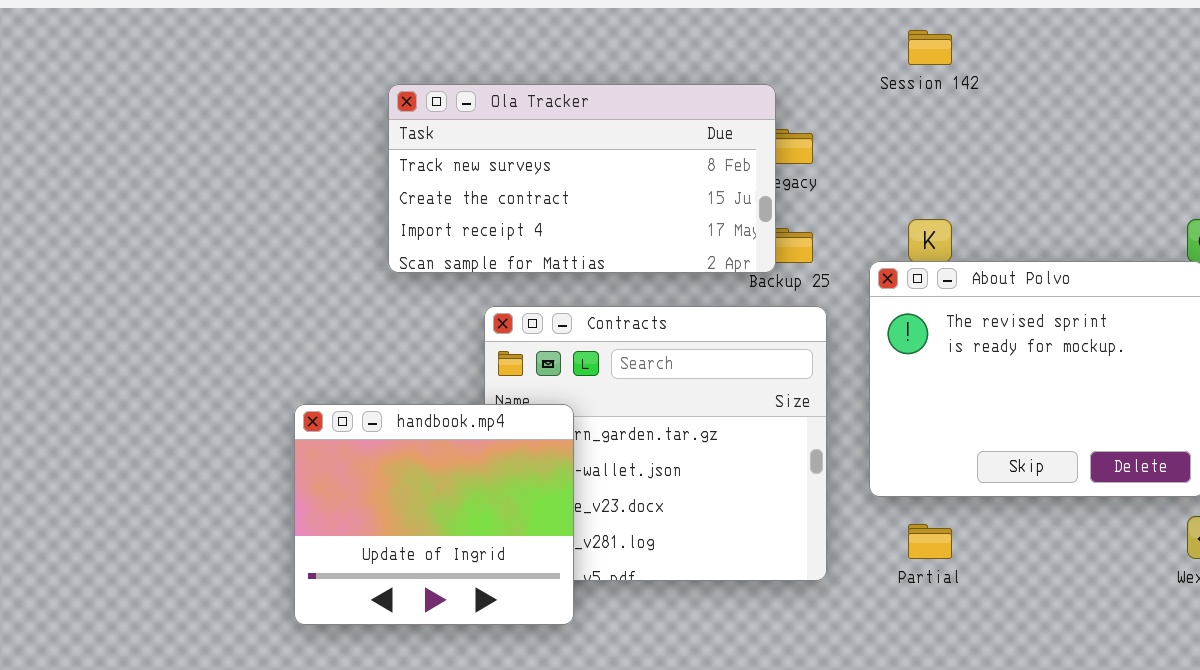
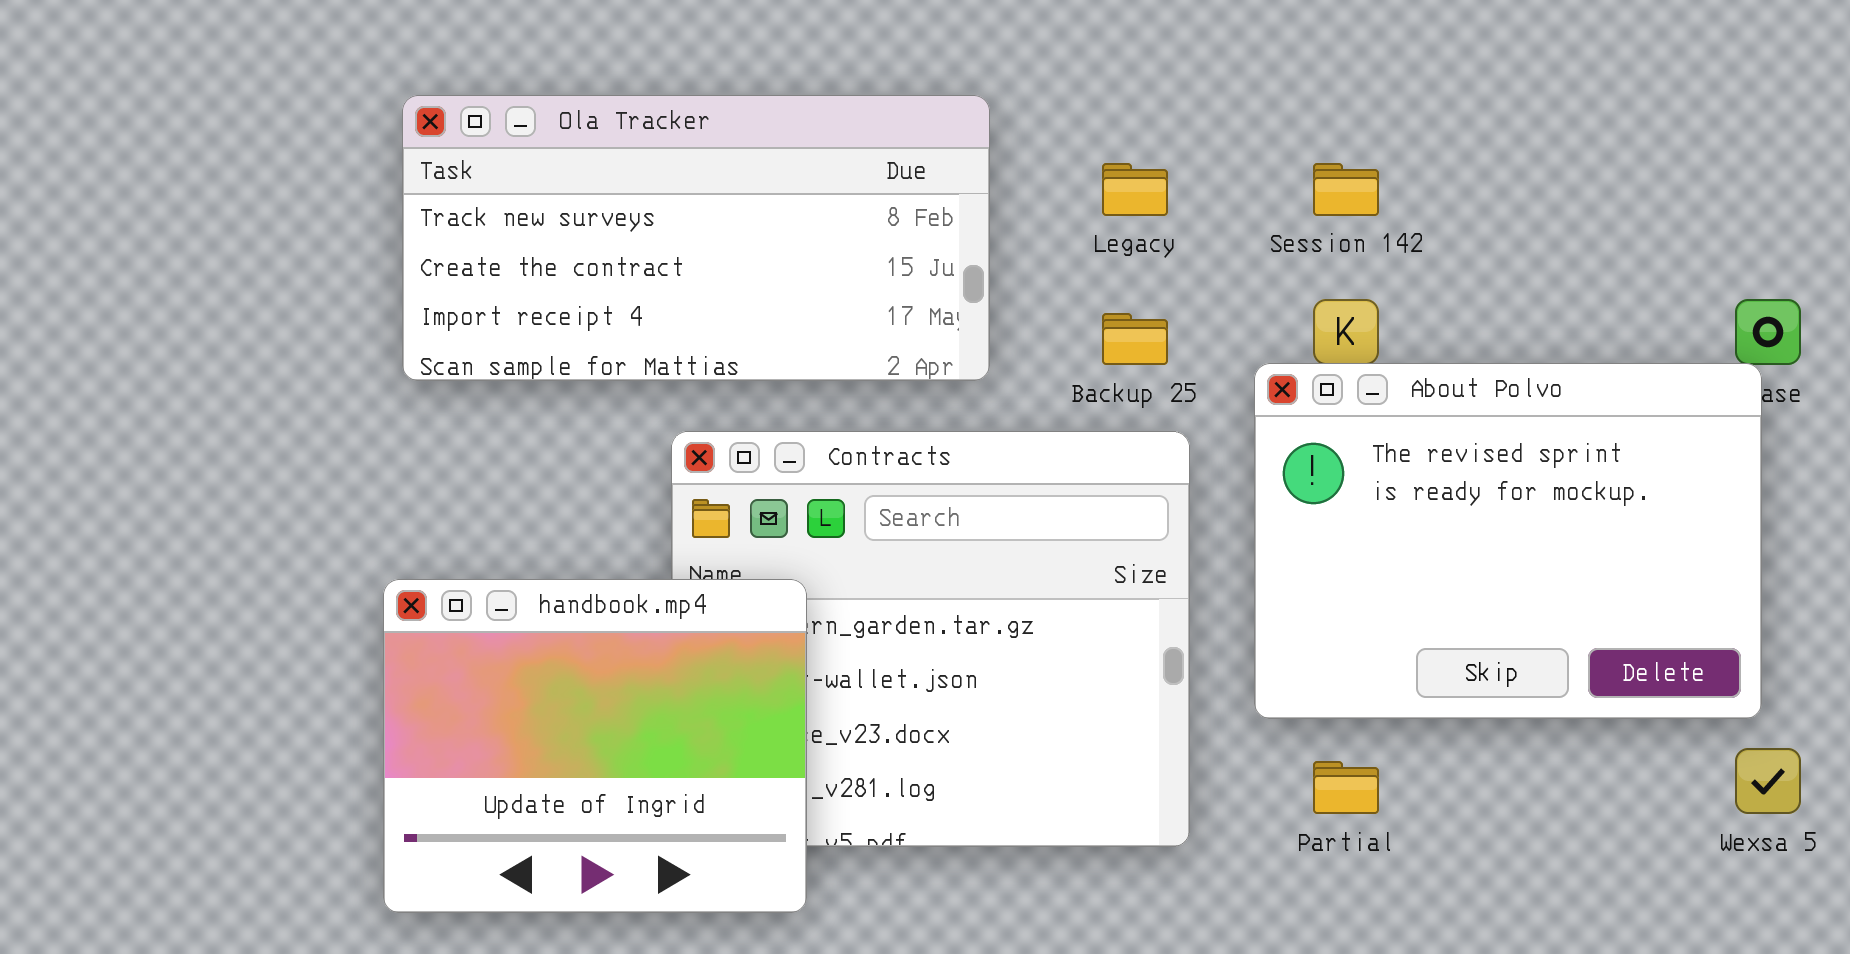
Session 142: [908,30,952,65] -> [1313,163,1379,216], moved
Ola Tracker: [388,84,776,273] -> [402,95,990,381], moved

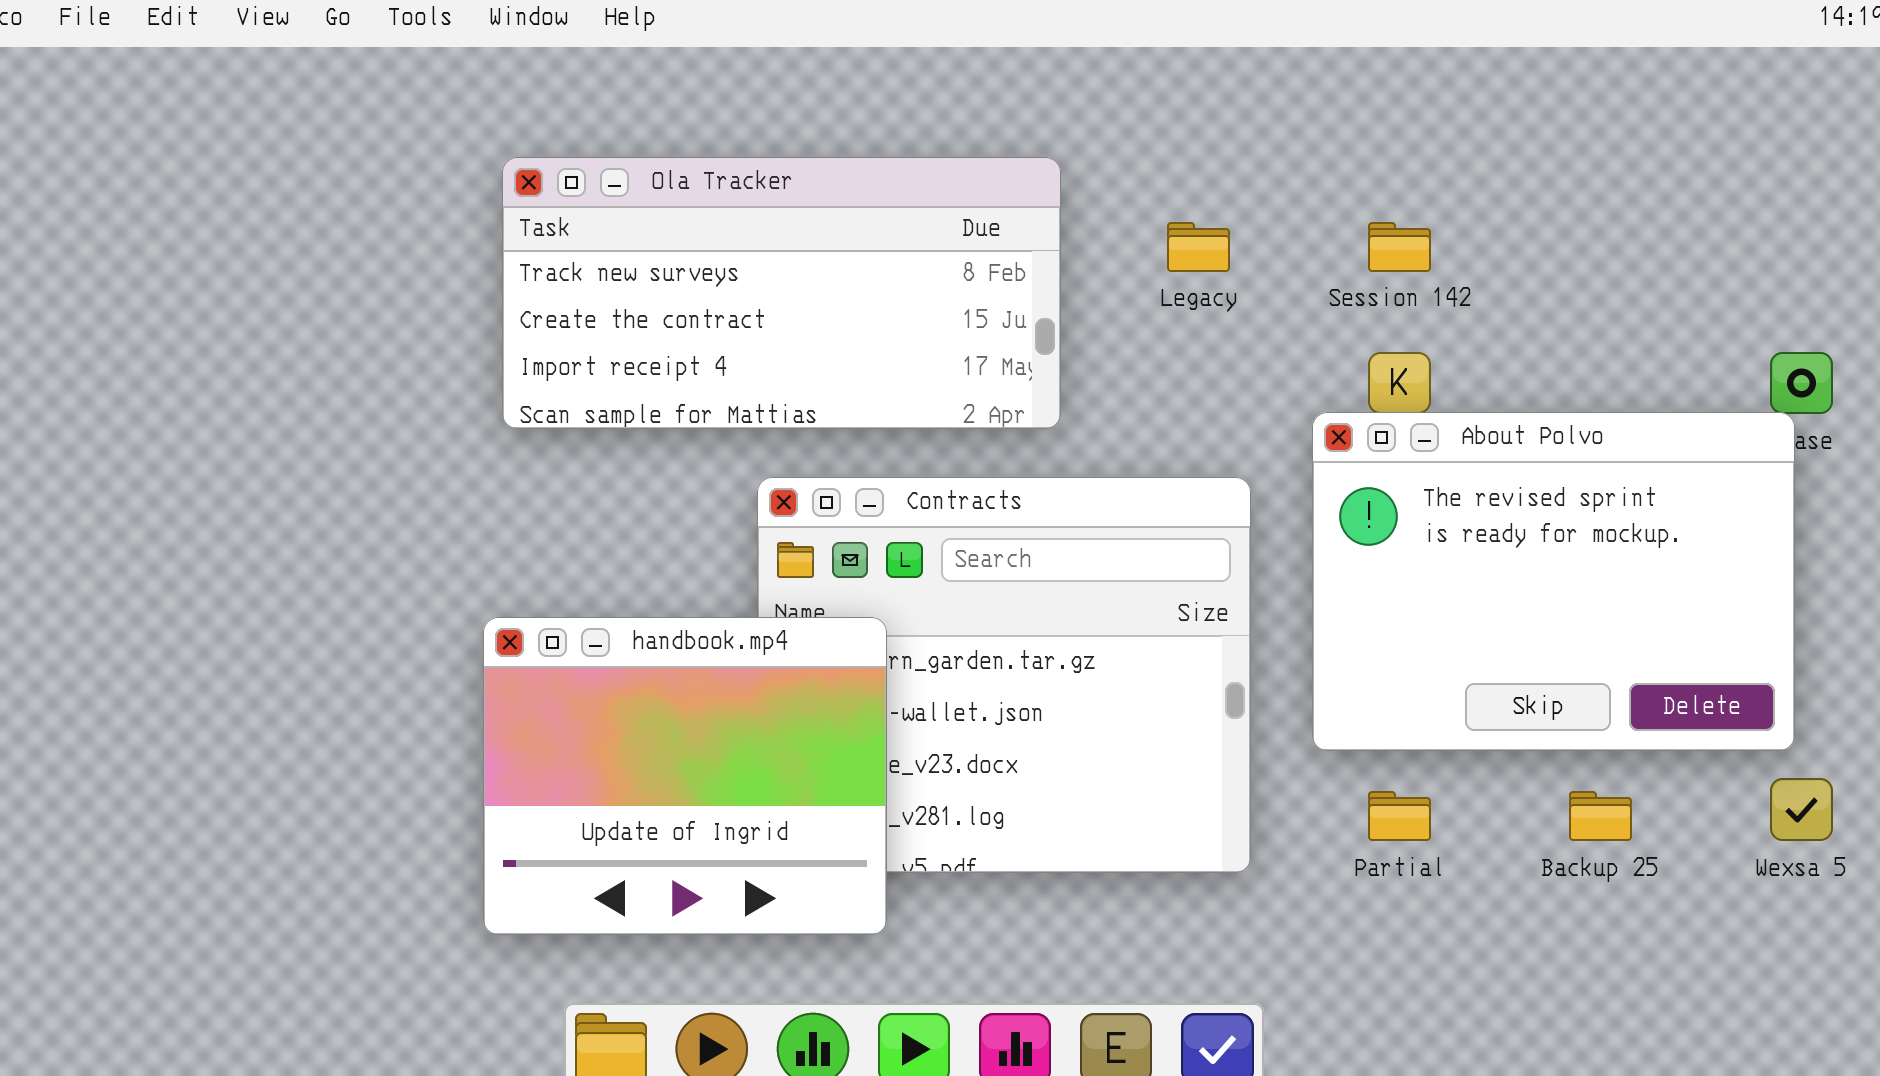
Backup 25: [1102,313,1168,365] -> [1569,791,1632,841], moved

